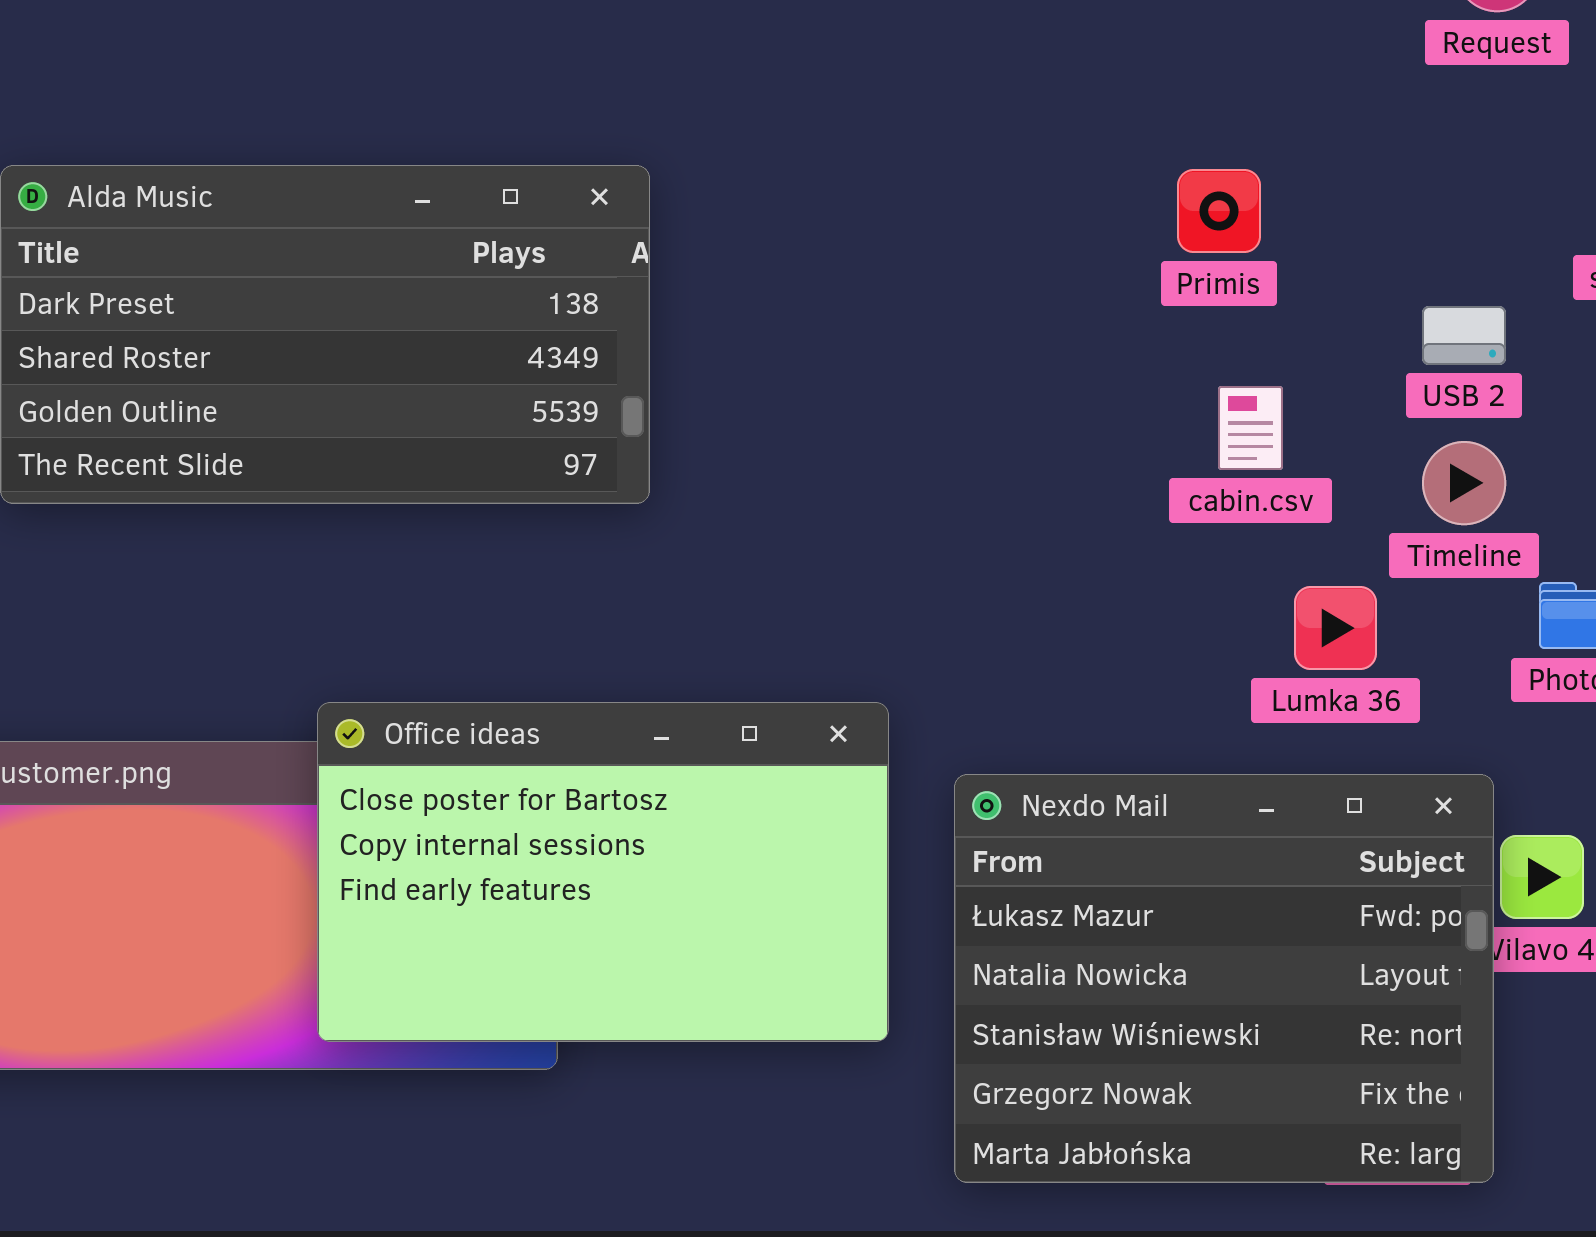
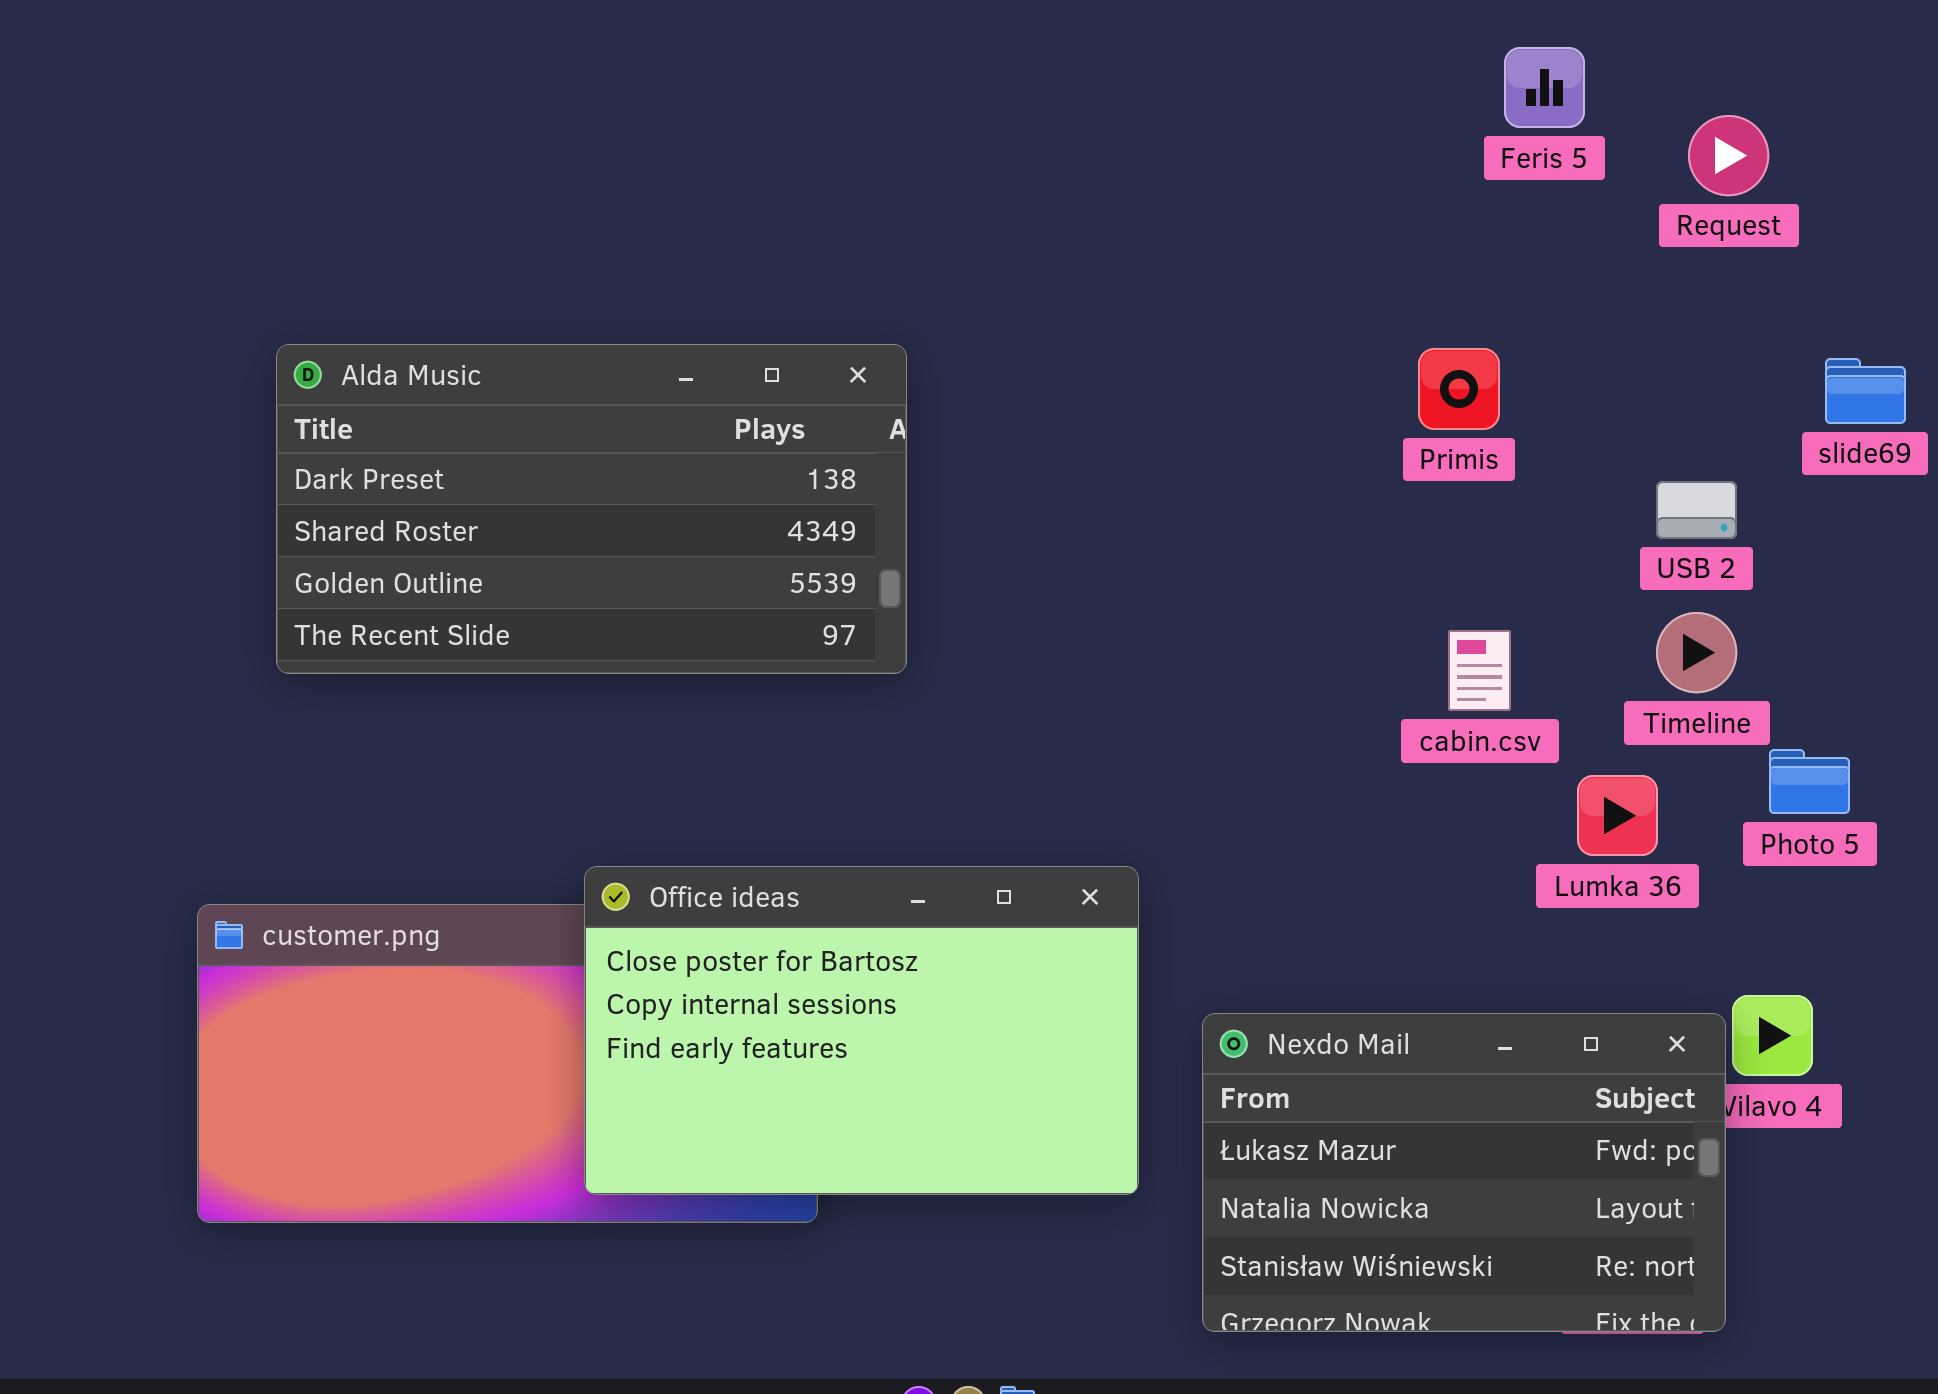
cabin.csv: [1218,386,1283,470] -> [1448,630,1511,711], moved
Lumka 36: [1294,586,1377,670] -> [1577,775,1658,856], moved
Nexdo Mail: [954,774,1494,1183] -> [1202,1013,1726,1332], resized

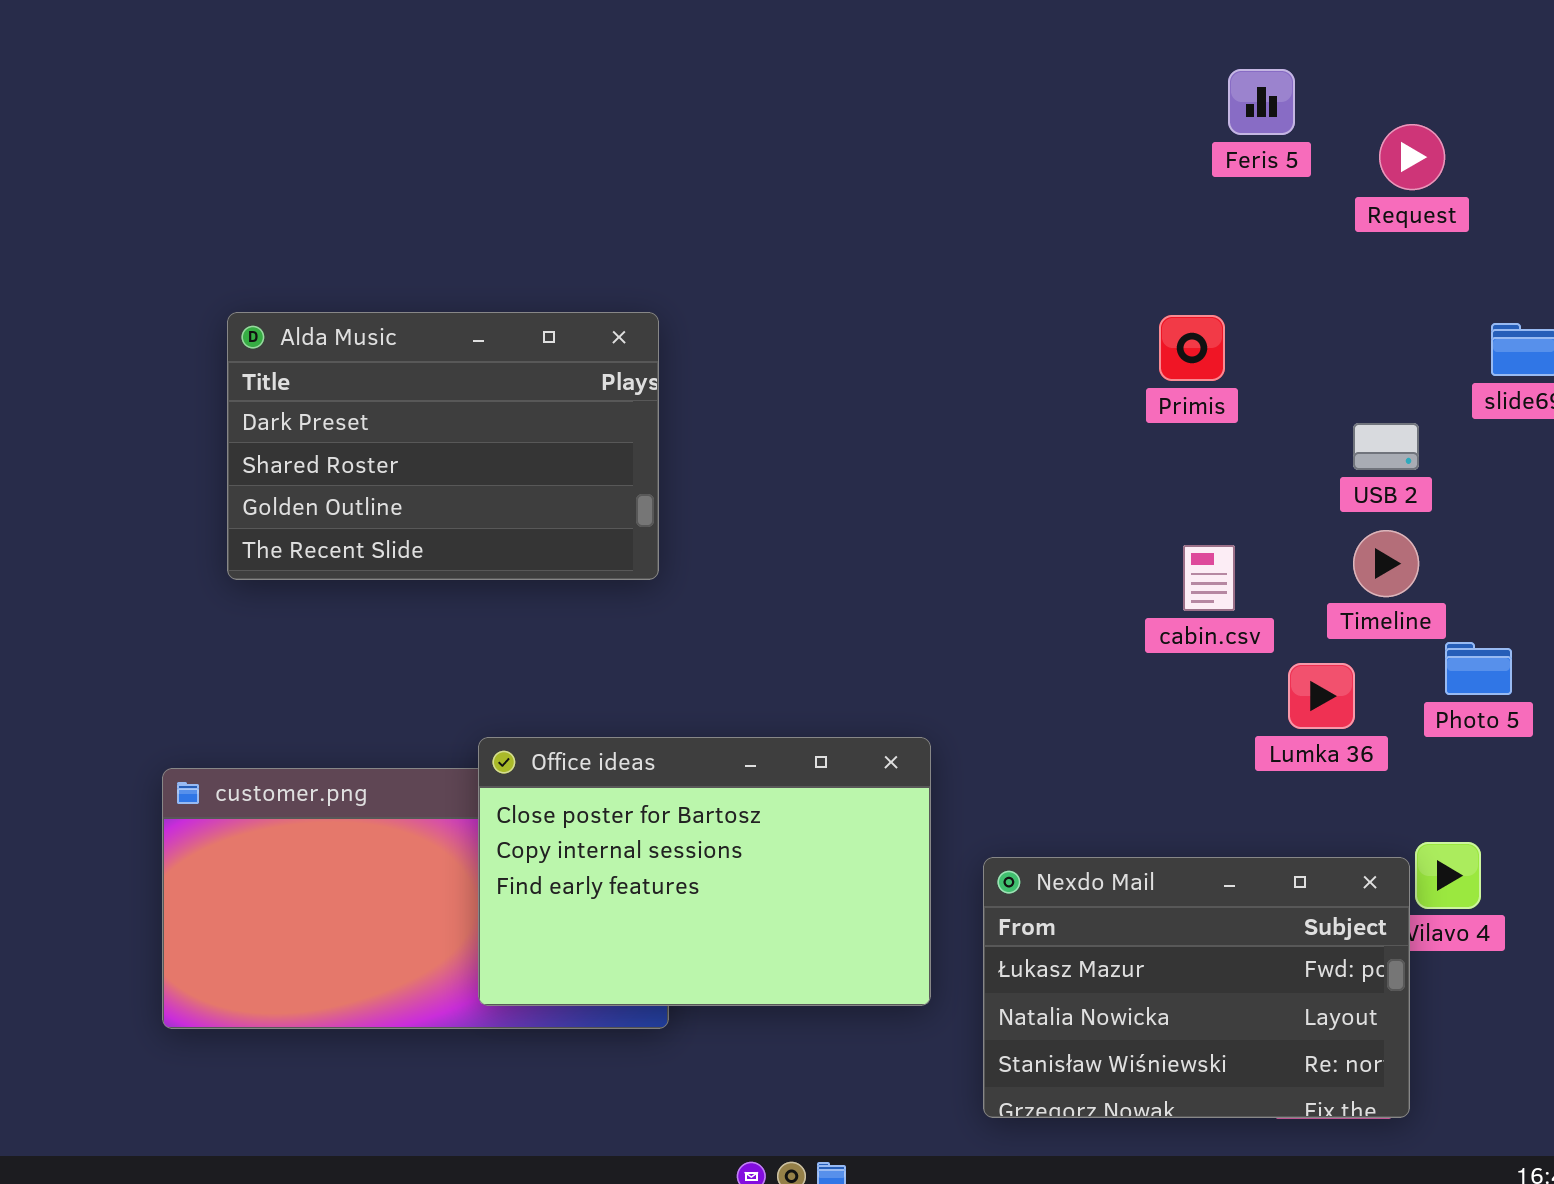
Alda Music: [276,344,907,674] -> [227,312,659,580], resized

